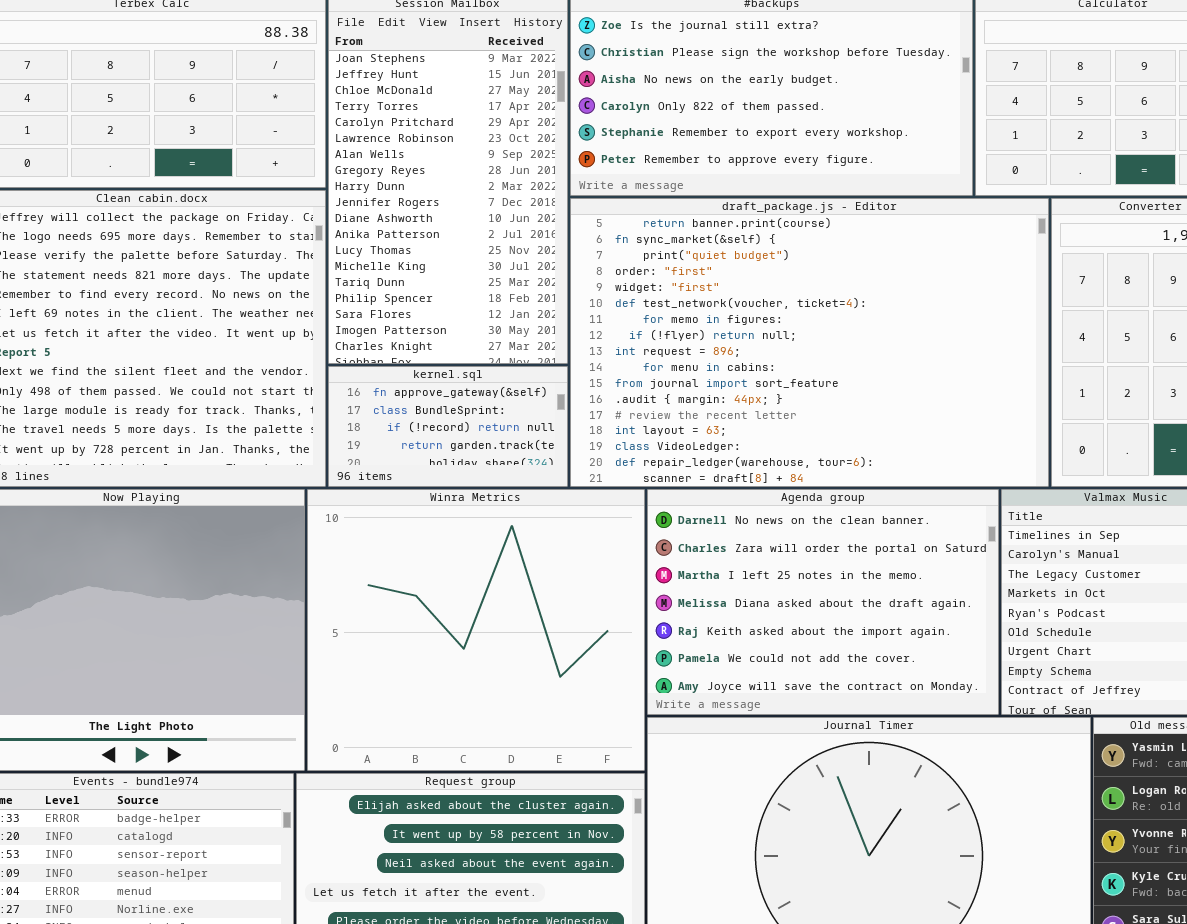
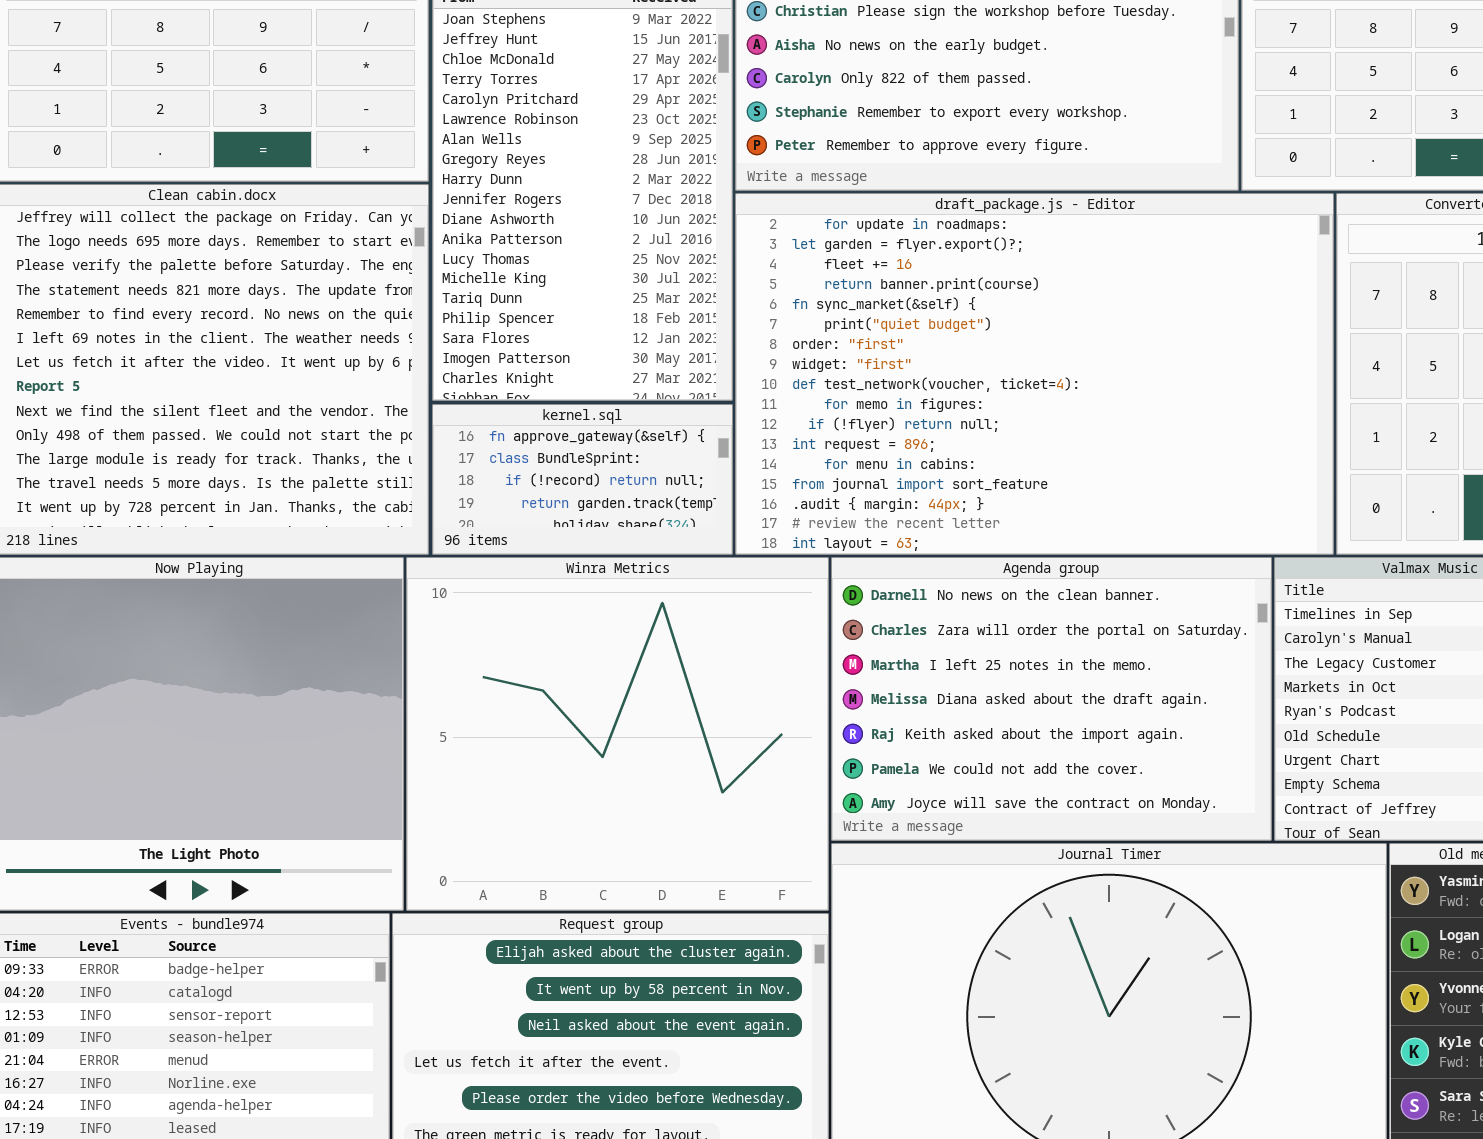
draft_package.js - Editor: [570,198,1049,487] -> [735,193,1334,555], scrolled up 3 rows

